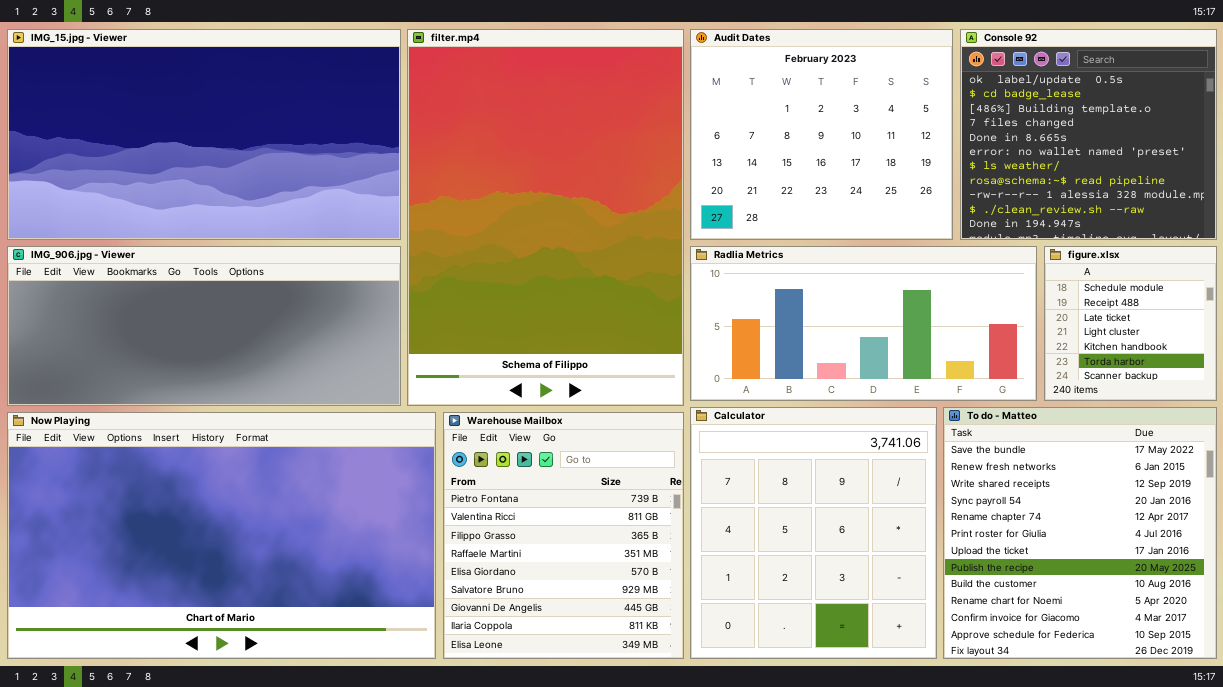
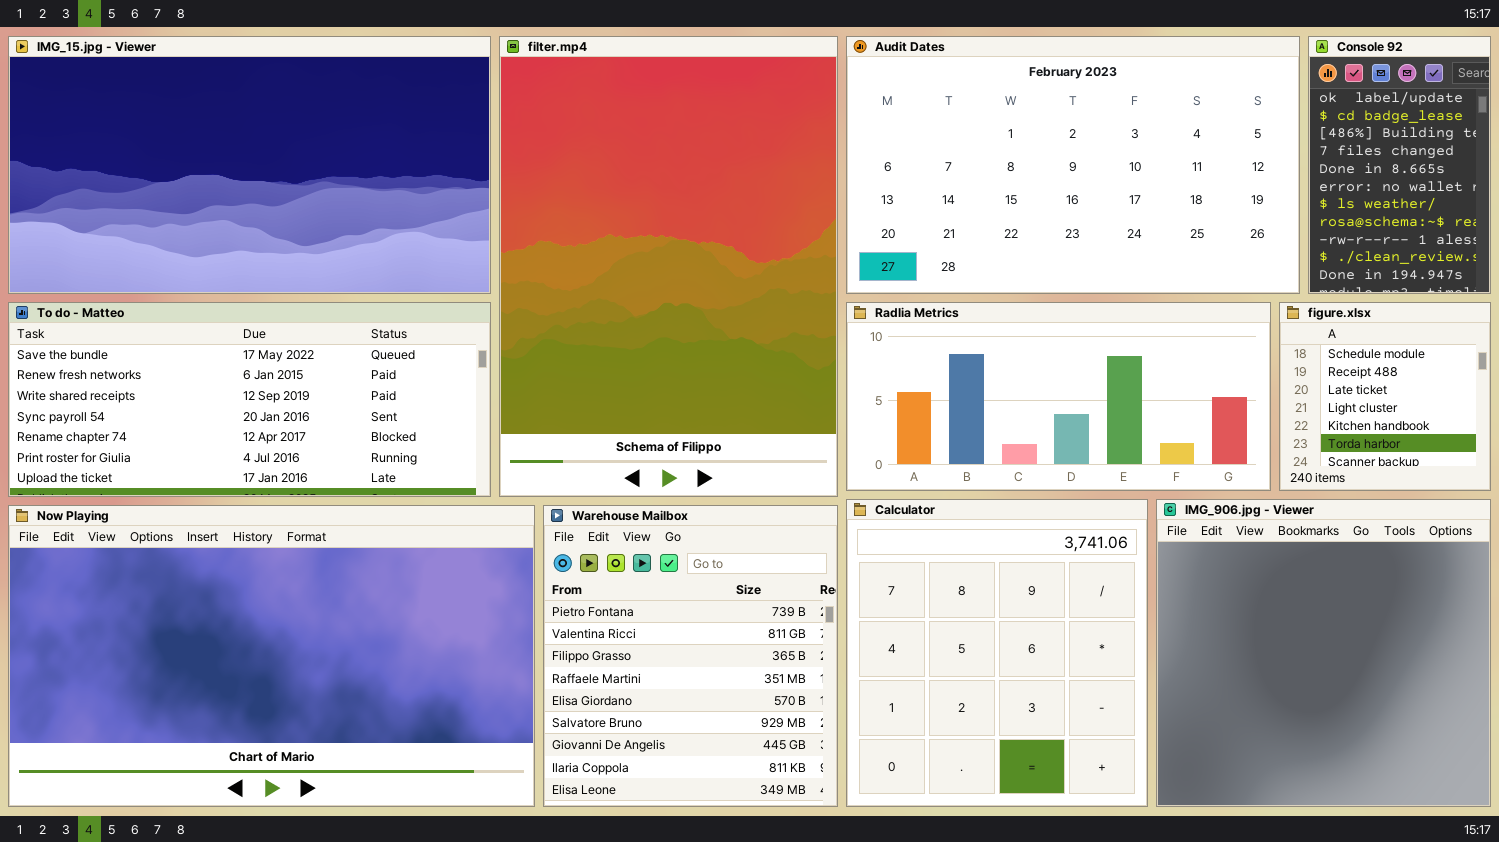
Audit Dates: [690,29,953,240] -> [846,36,1300,294], resized
Console 92: [960,29,1217,240] -> [1308,36,1491,294], resized
IMG_906.jpg - Viewer: [7,246,401,406] -> [1156,499,1491,807], moved, resized
To do - Matteo: [943,407,1217,659] -> [8,302,491,497], moved, resized

